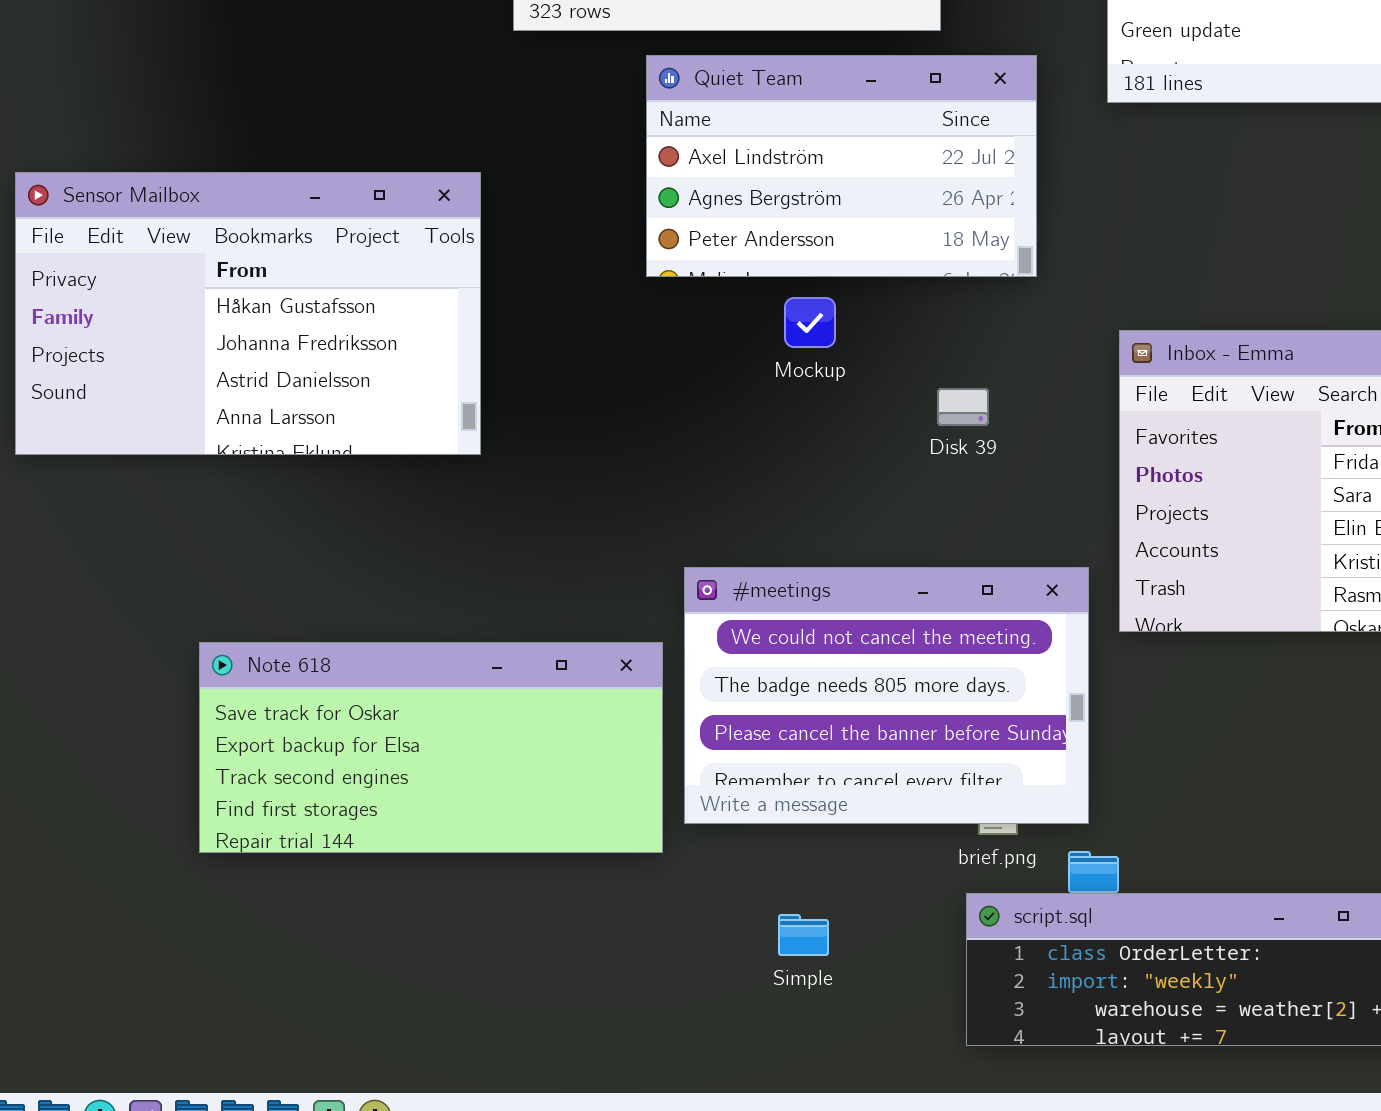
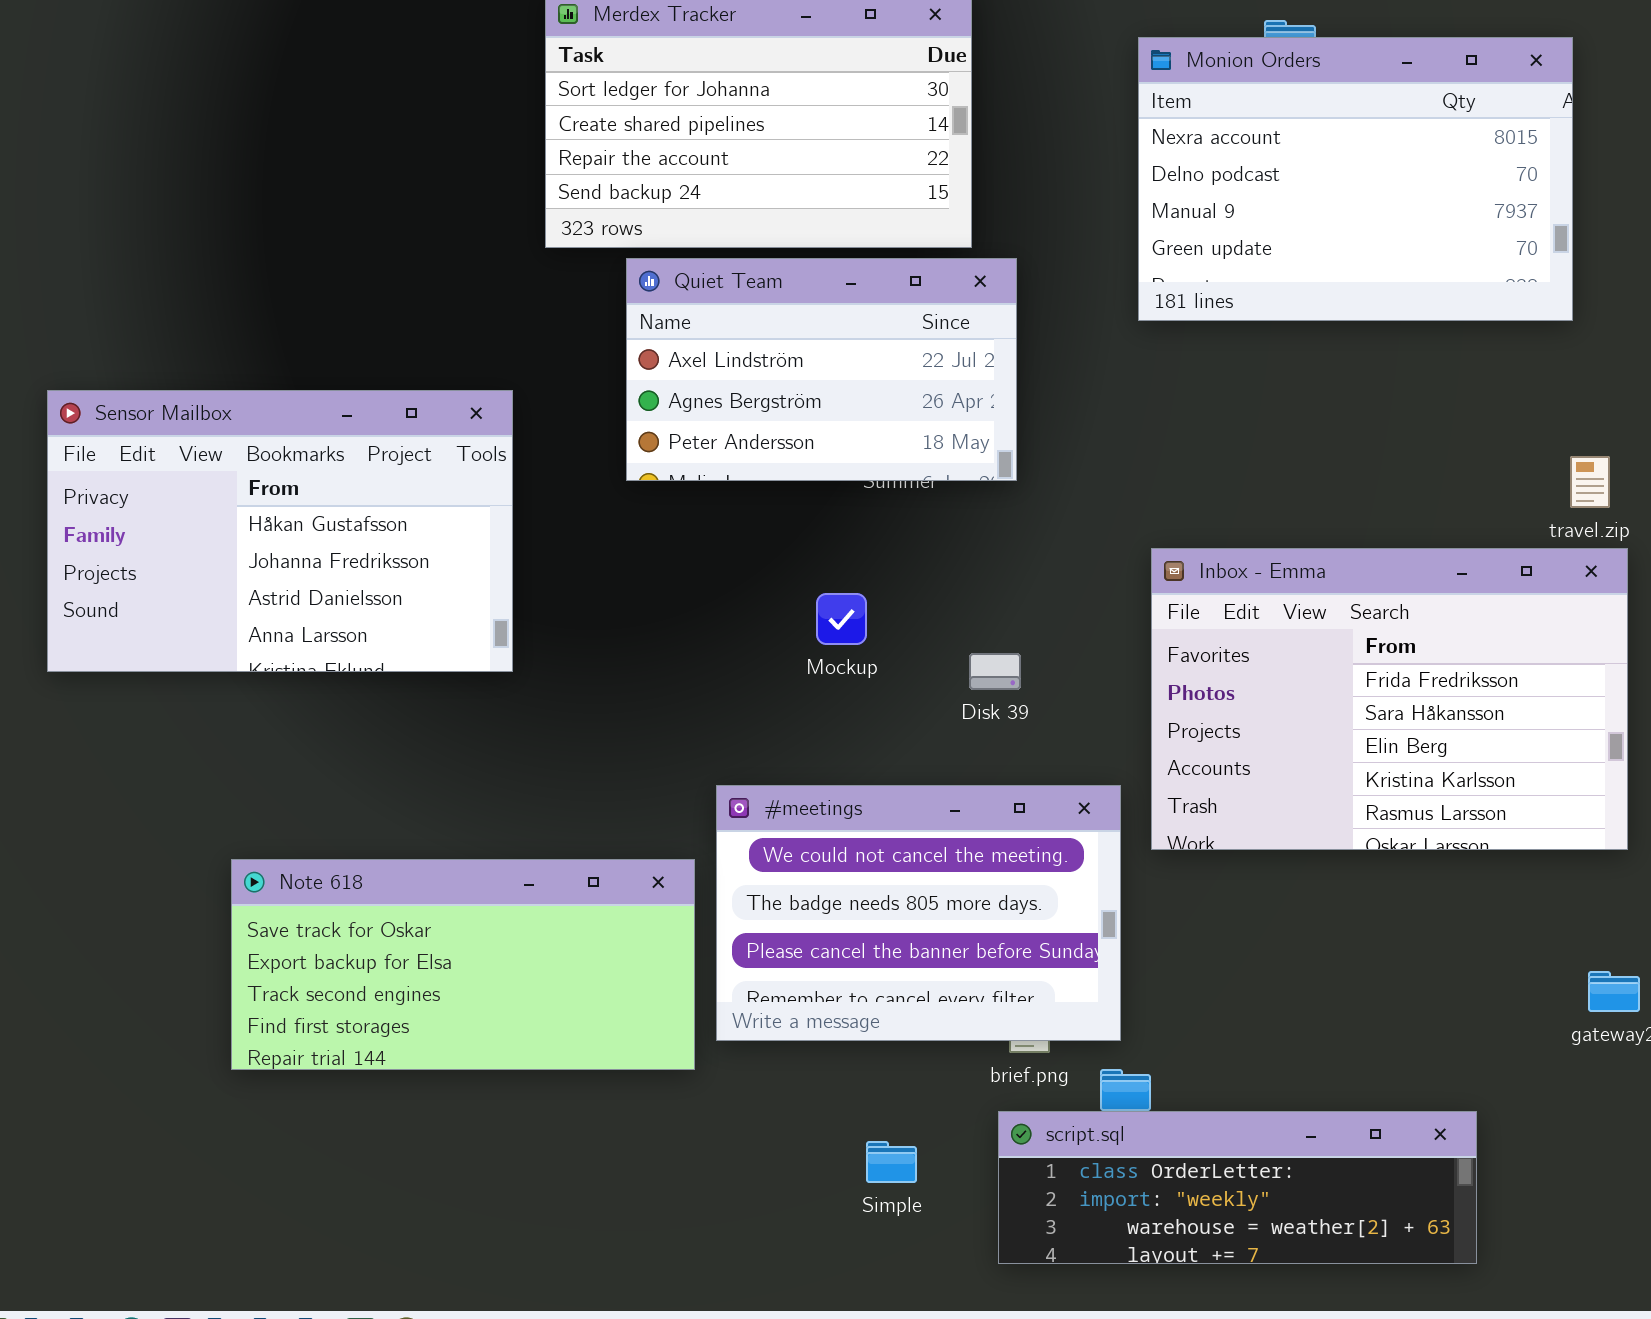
Quiet Team: [646,55,1037,277] -> [626,258,1017,481], moved
Mockup: [784,297,836,348] -> [816,593,867,645], moved
Disk 39: [937,388,989,426] -> [969,653,1021,690], moved
Simple: [778,914,829,956] -> [866,1141,917,1183], moved

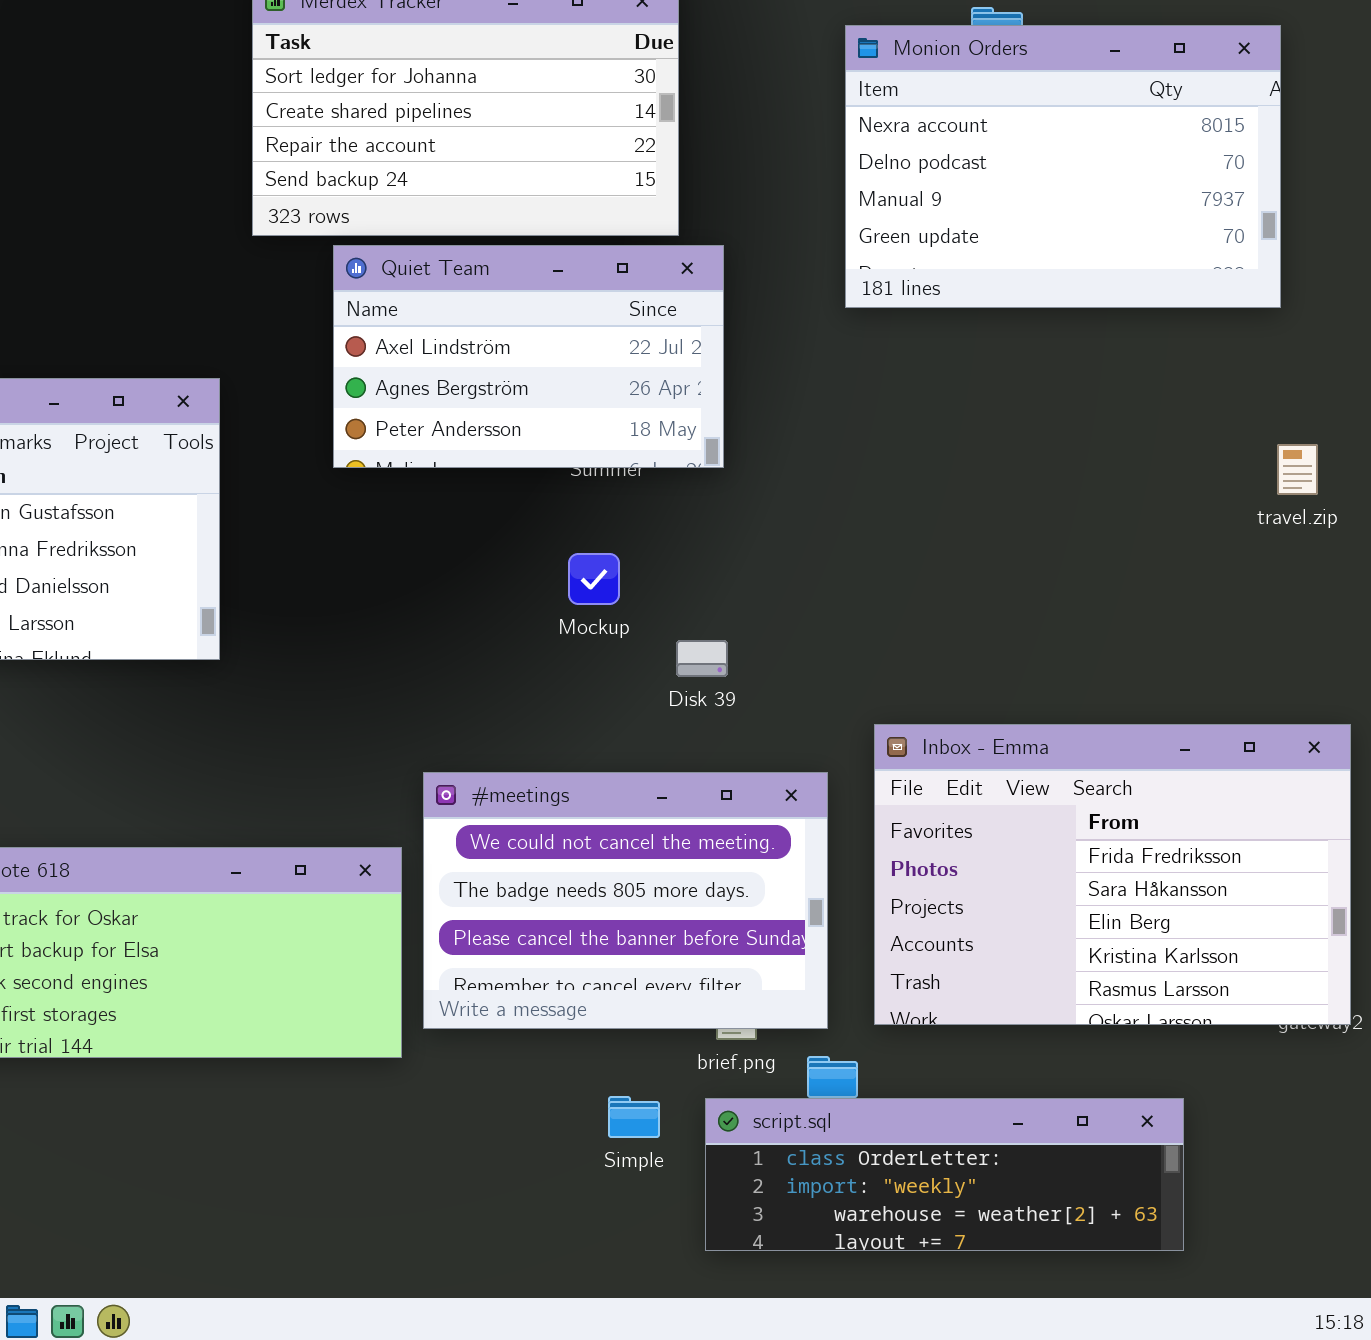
Inbox - Emma: [1151,548,1628,850] -> [874,724,1351,1025], moved
Mockup: [816,593,867,645] -> [568,553,620,605], moved
Simple: [866,1141,917,1183] -> [608,1096,660,1138], moved

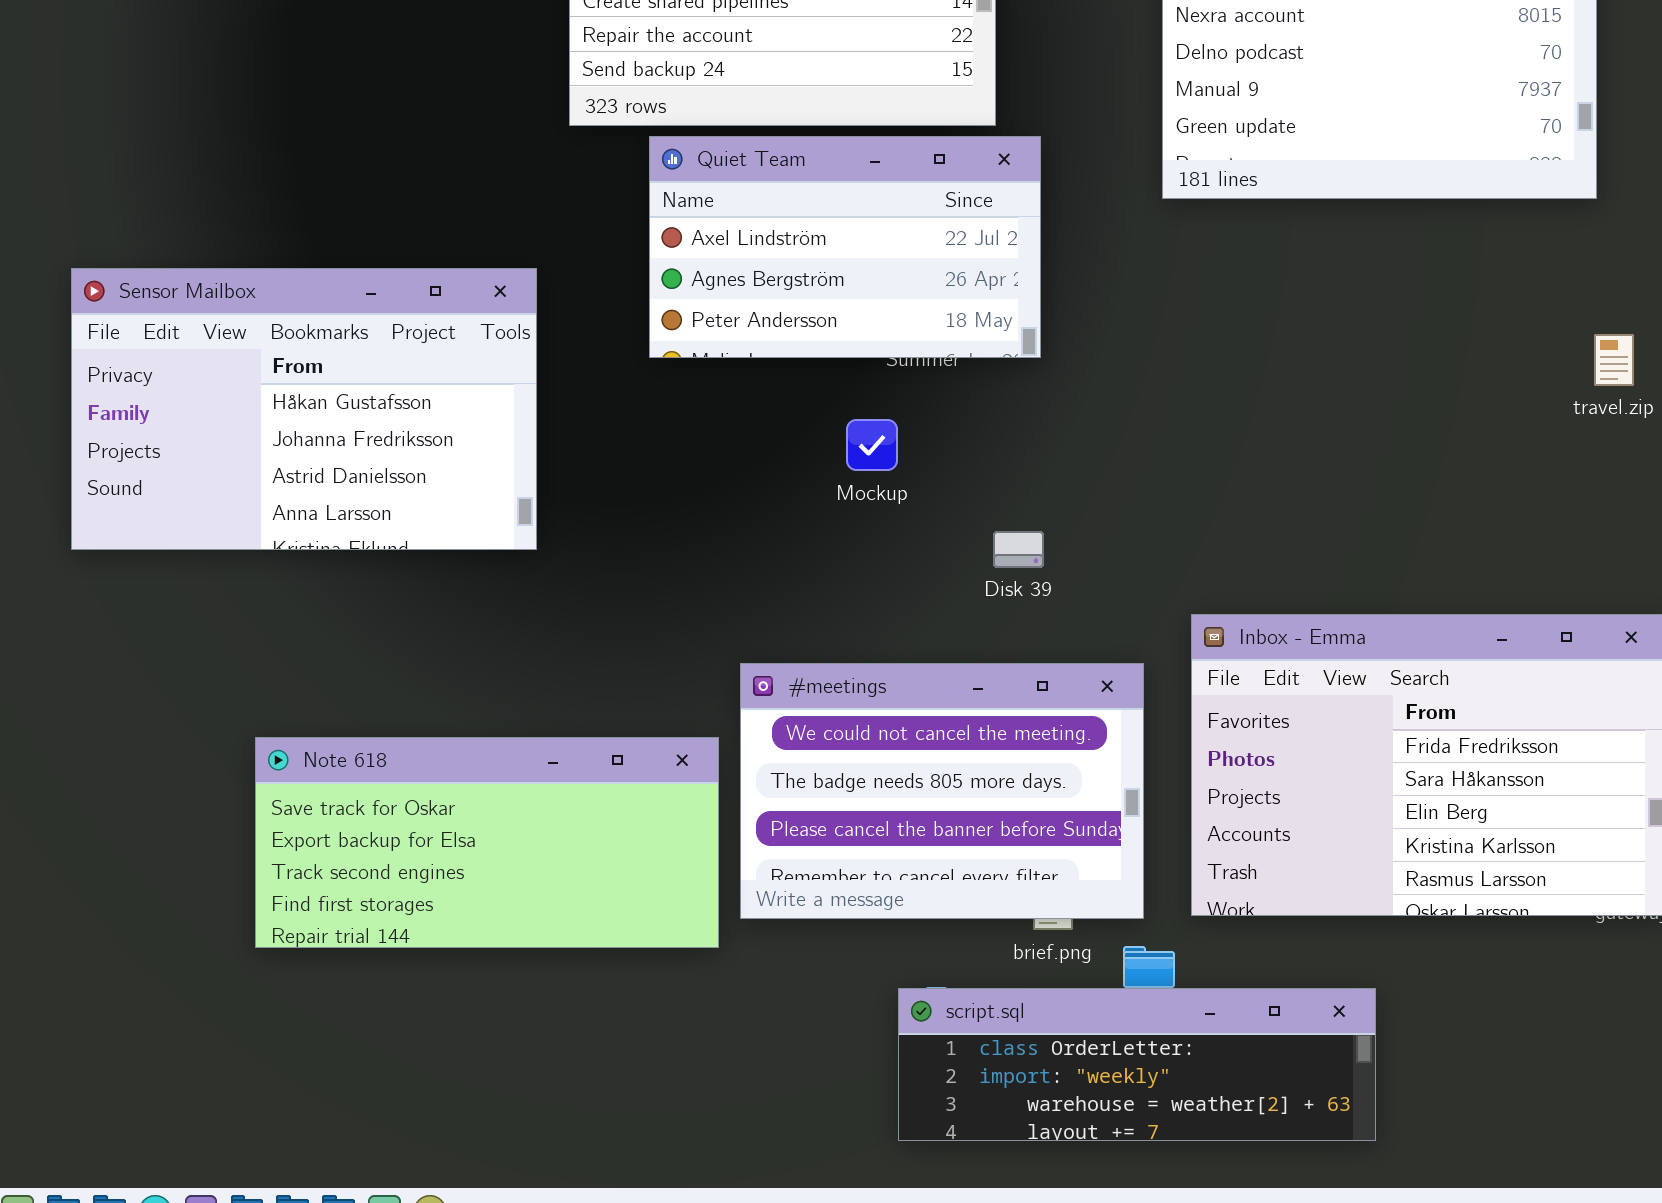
Mockup: [568,553,620,605] -> [846,419,898,471], moved
script.sql: [705,1098,1184,1251] -> [898,988,1376,1141], moved

